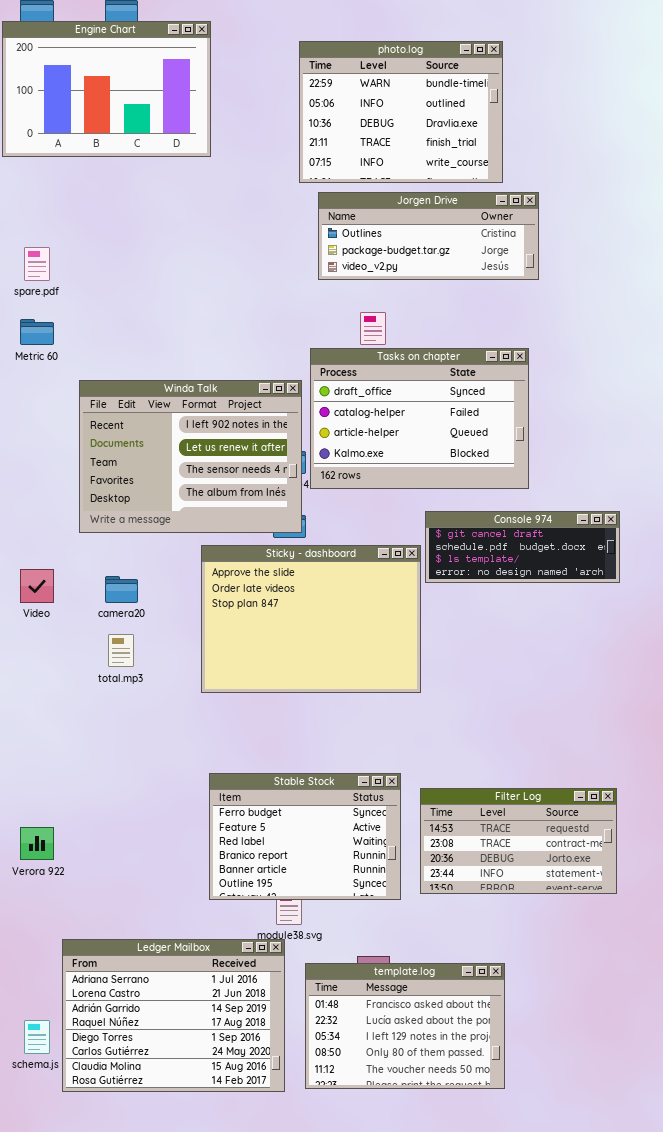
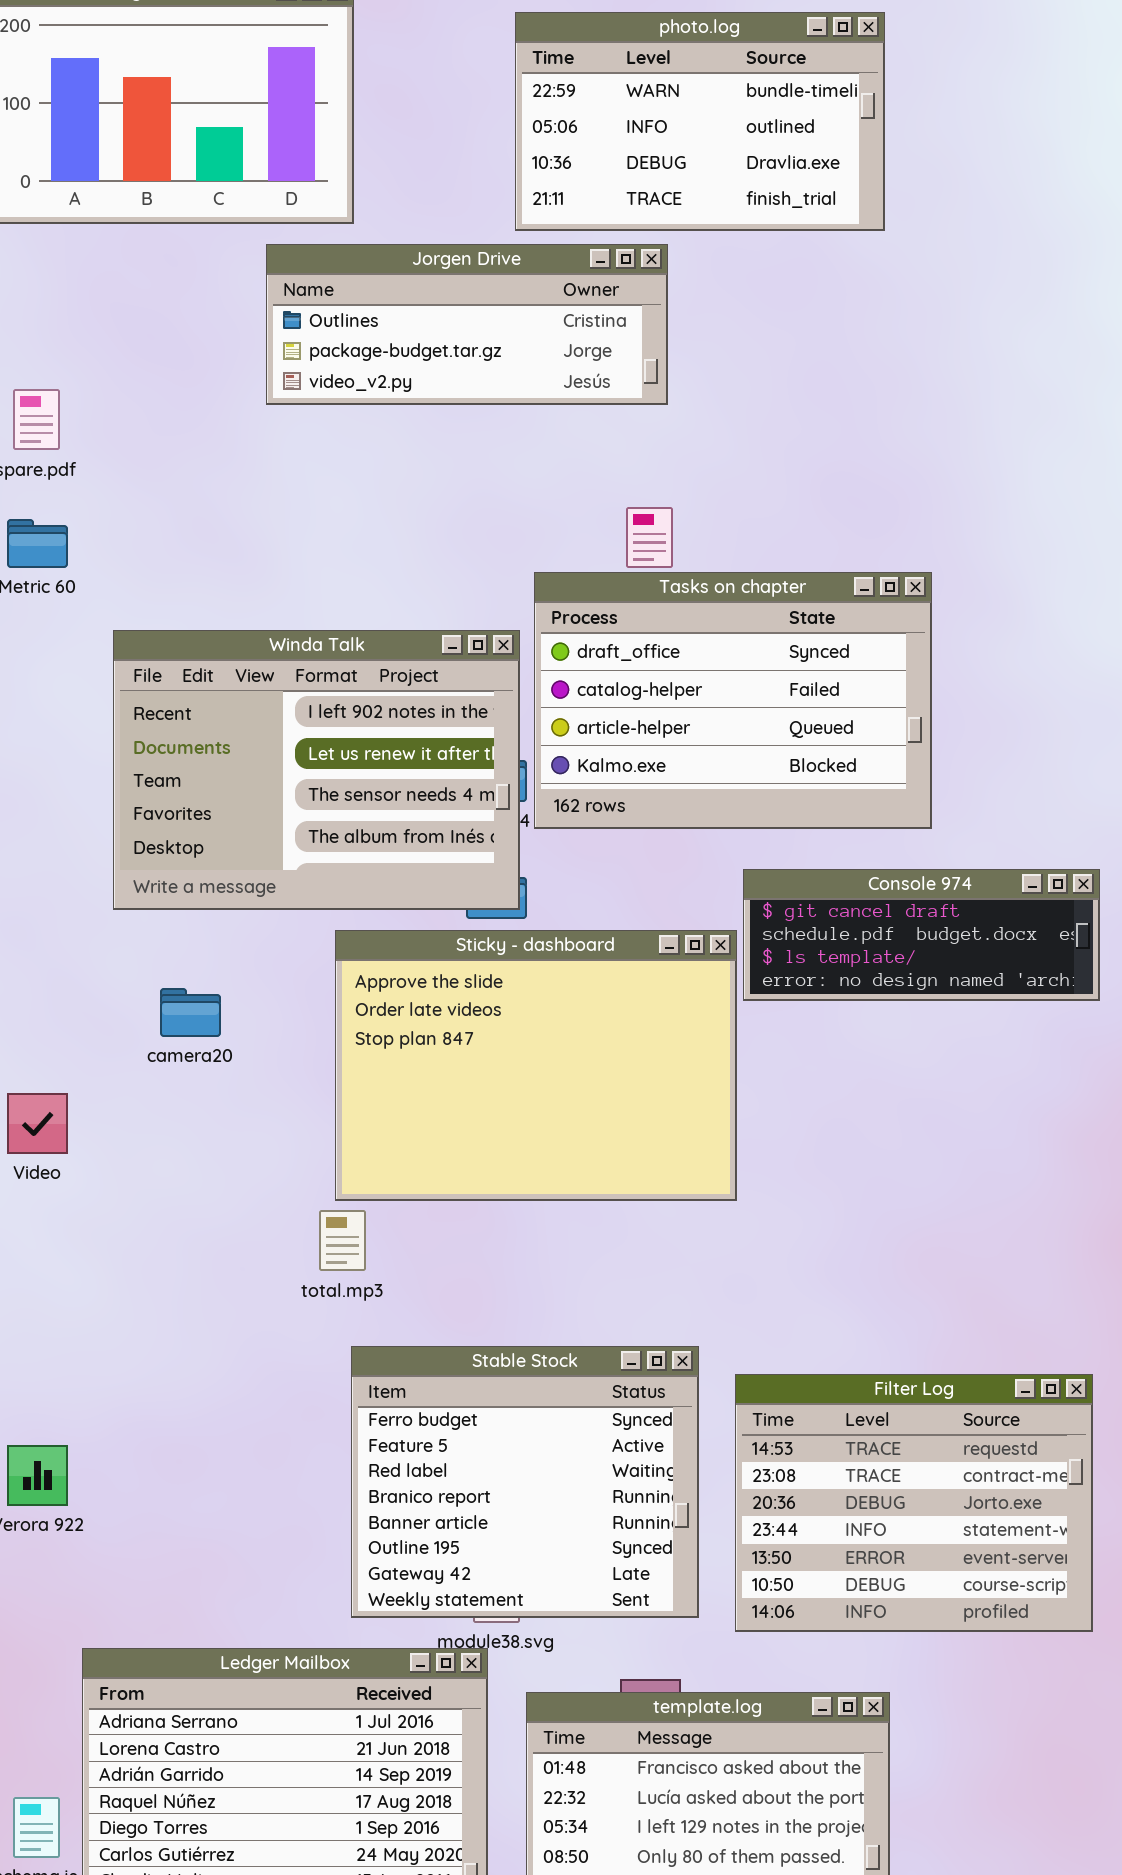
photo.log: [299,41,503,183] -> [515,12,885,231], resized
Jorgen Drive: [318,192,539,280] -> [266,244,668,405], moved
Video: [20,569,54,603] -> [7,1093,68,1154], moved
total.mp3: [108,634,134,667] -> [319,1210,366,1271], moved
Stable Stock: [209,773,401,900] -> [351,1346,699,1618], resized
Filter Log: [420,788,617,894] -> [735,1374,1093,1632], resized

